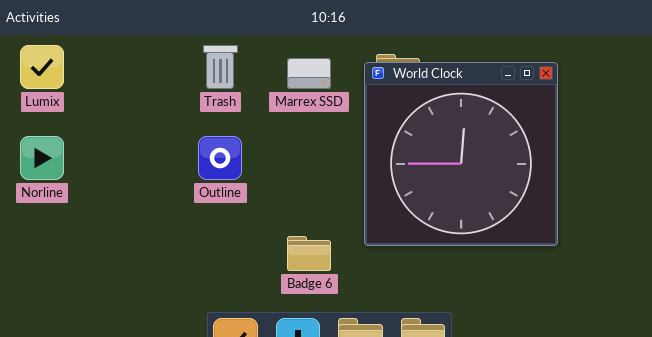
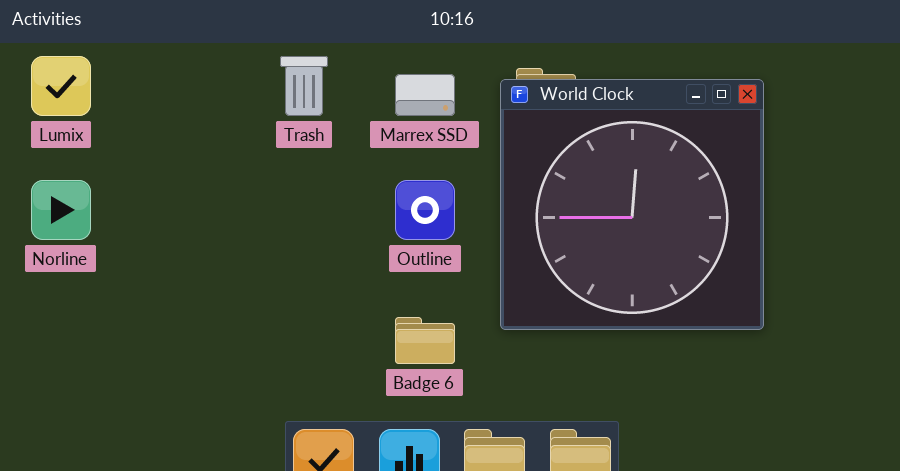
Outline: [198,136,242,180] -> [395,180,455,240], moved

